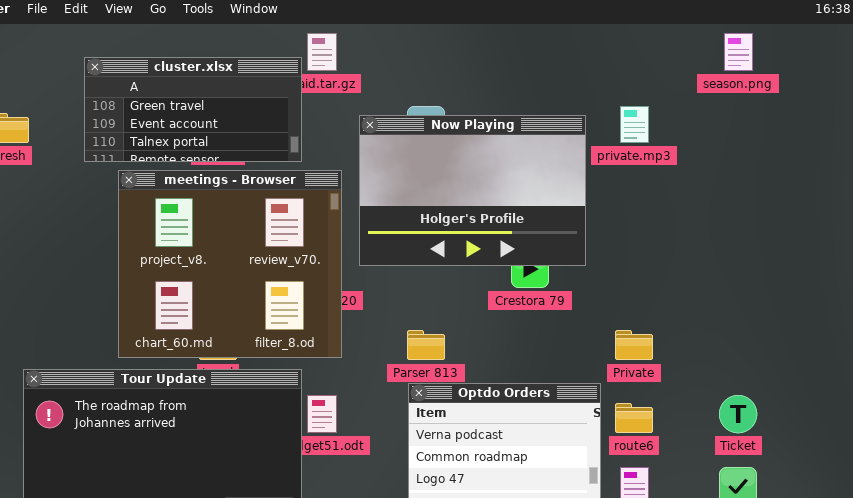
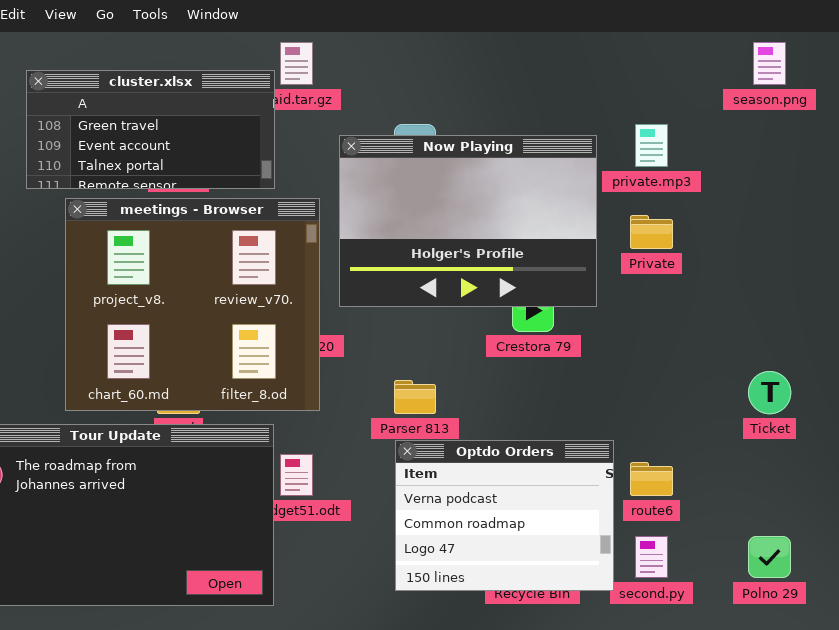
Private: [615,330,653,360] -> [630,215,673,249], moved
Ticket: [719,395,757,433] -> [748,371,791,414], moved

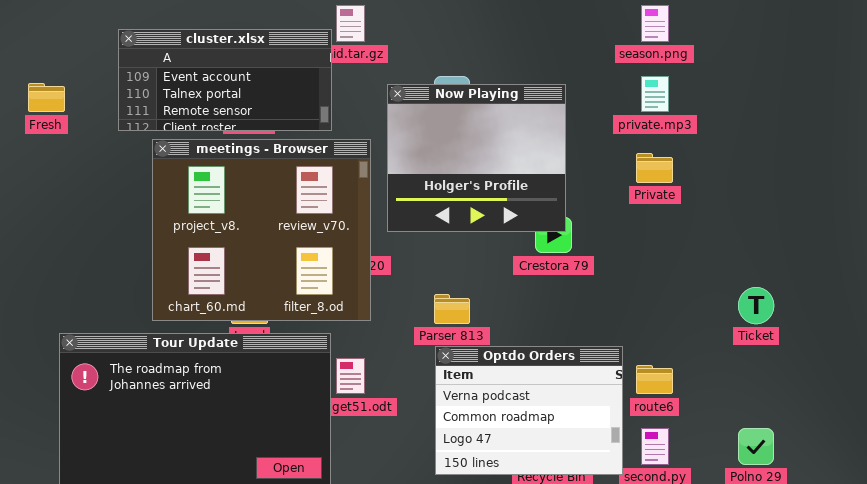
season.png: [753,42,786,85] -> [641,5,669,42], moved
cluster.xlsx: [26,70,275,189] -> [118,29,332,131], scrolled down 1 row
Now Playing: [339,135,597,307] -> [387,84,566,232], resized

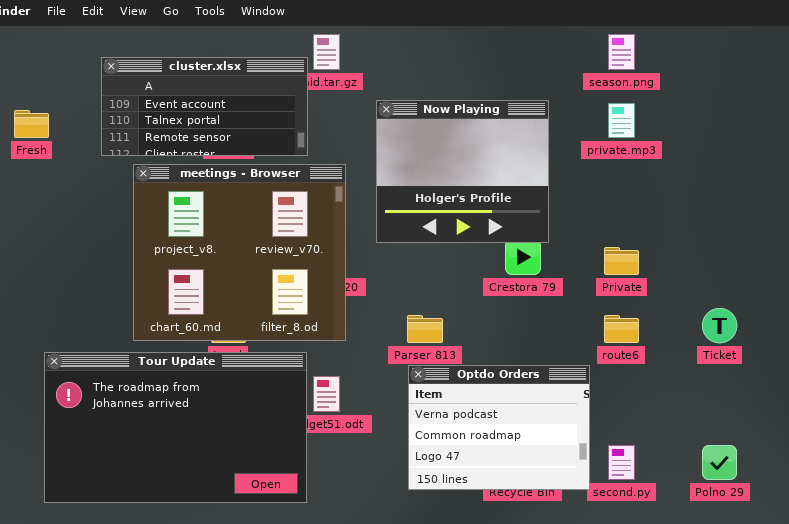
Now Playing: [387,84,566,232] -> [376,100,549,243], moved
Private: [636,153,673,183] -> [604,247,639,275], moved
route6: [636,365,673,394] -> [604,315,639,343], moved

